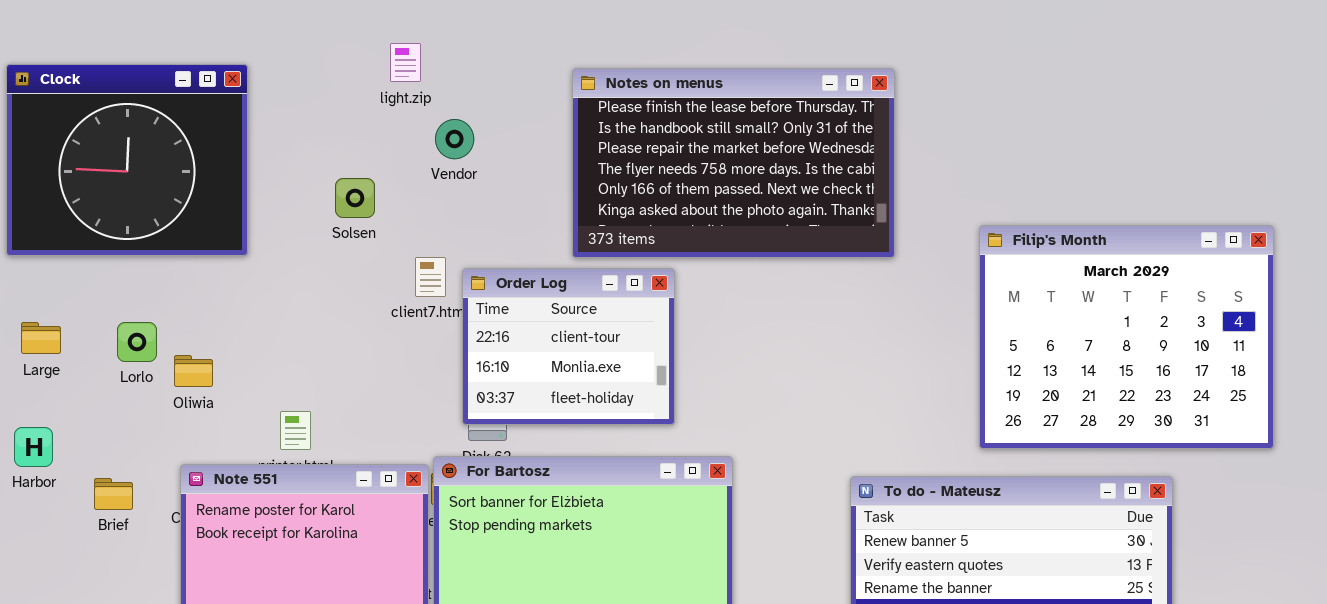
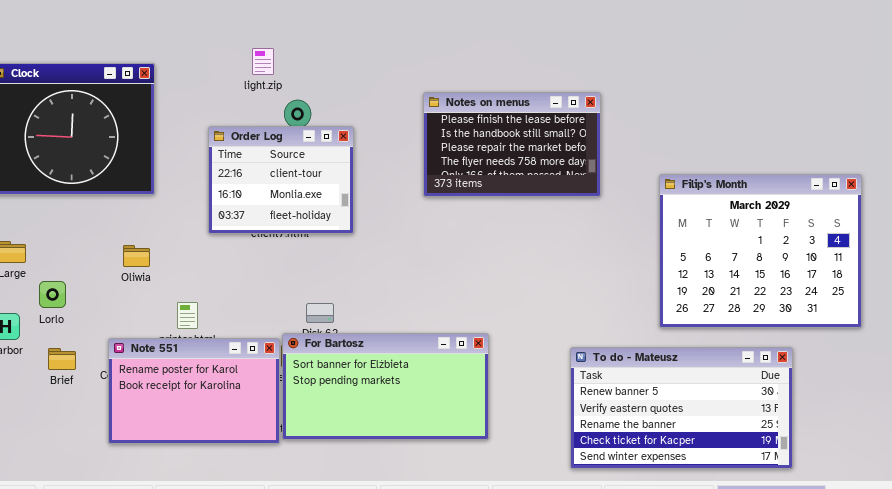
Notes on menus: [572,68,895,258] -> [423,92,601,197], resized
Order Log: [462,268,675,425] -> [208,126,354,234], moved
Lorlo: [117,322,157,362] -> [39,281,66,308], moved
Oliwia: [174,355,213,387] -> [123,245,150,267], moved

